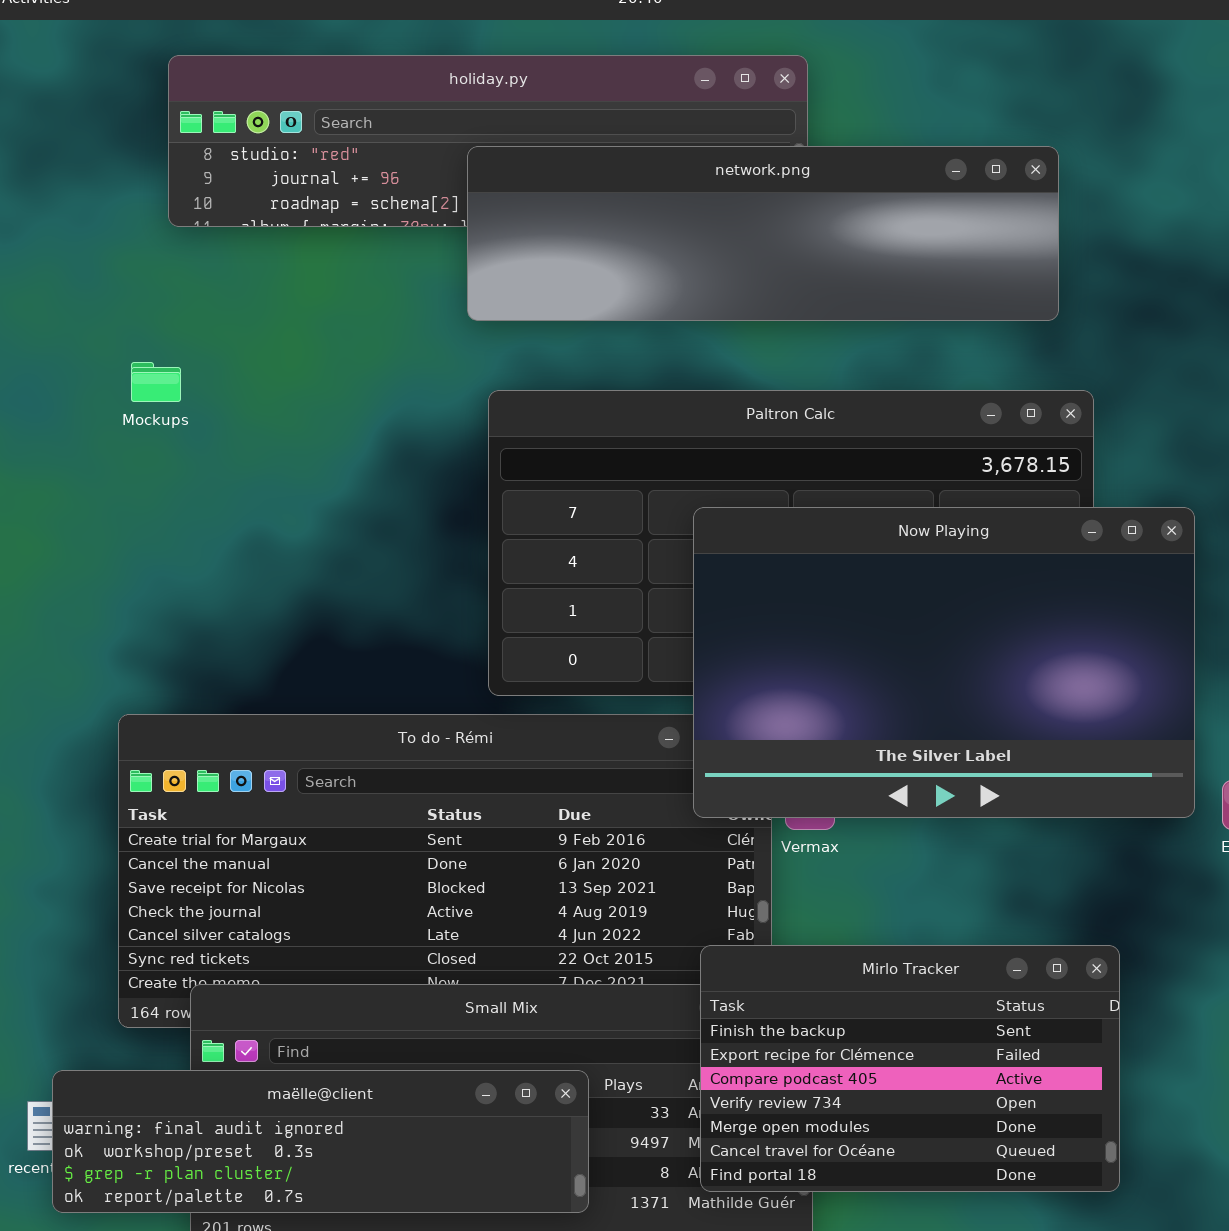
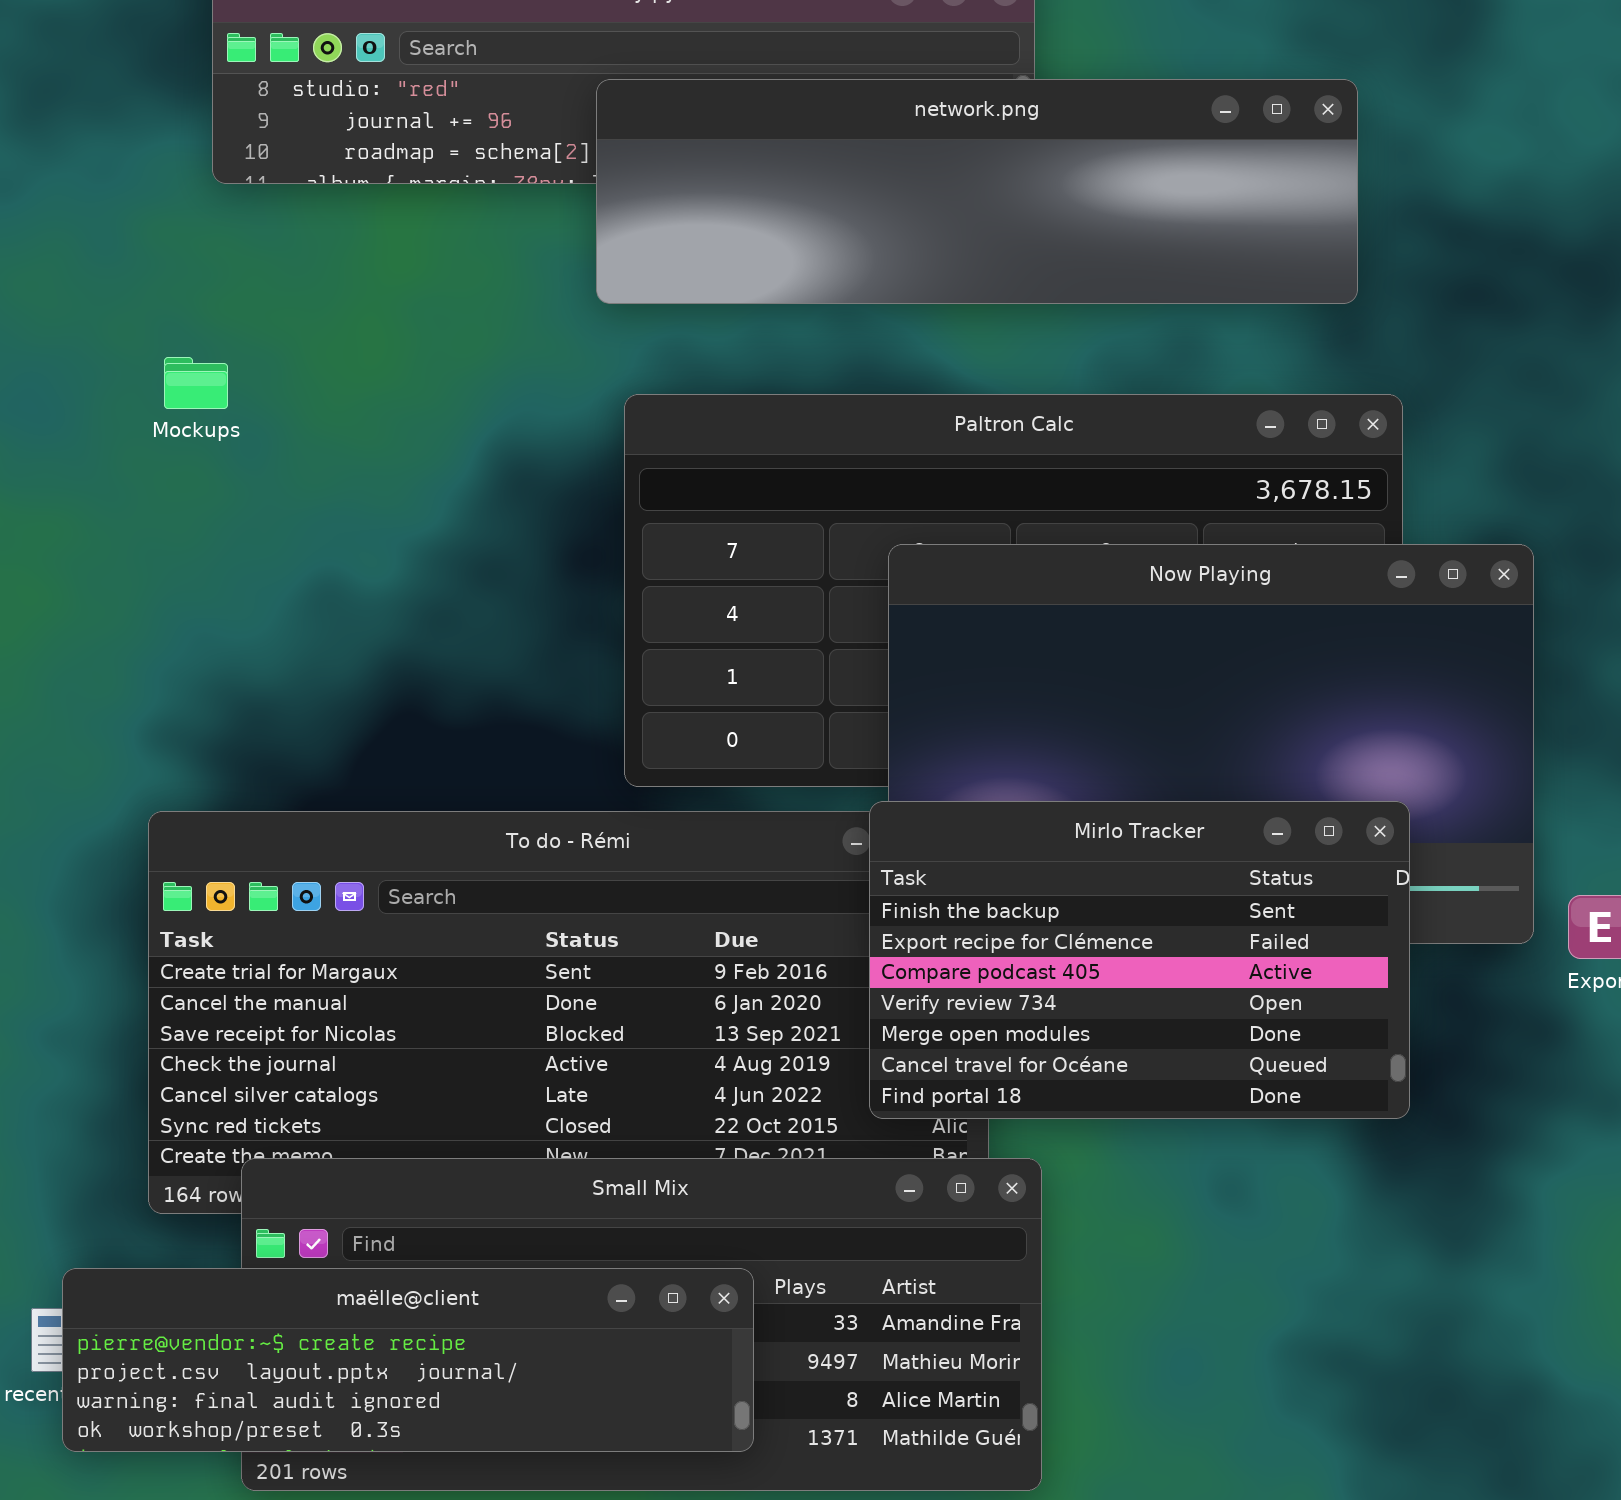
Mirlo Tracker: [700,945,1120,1192] -> [869,801,1410,1119], moved
maëlle@client: [52,1070,589,1213] -> [62,1268,754,1452], scrolled up 2 rows

